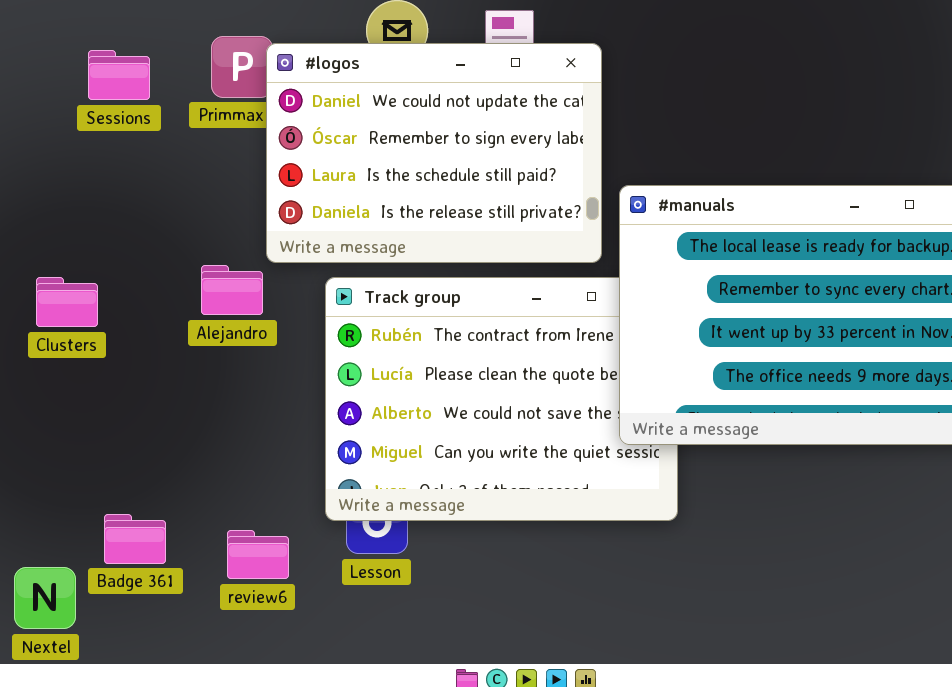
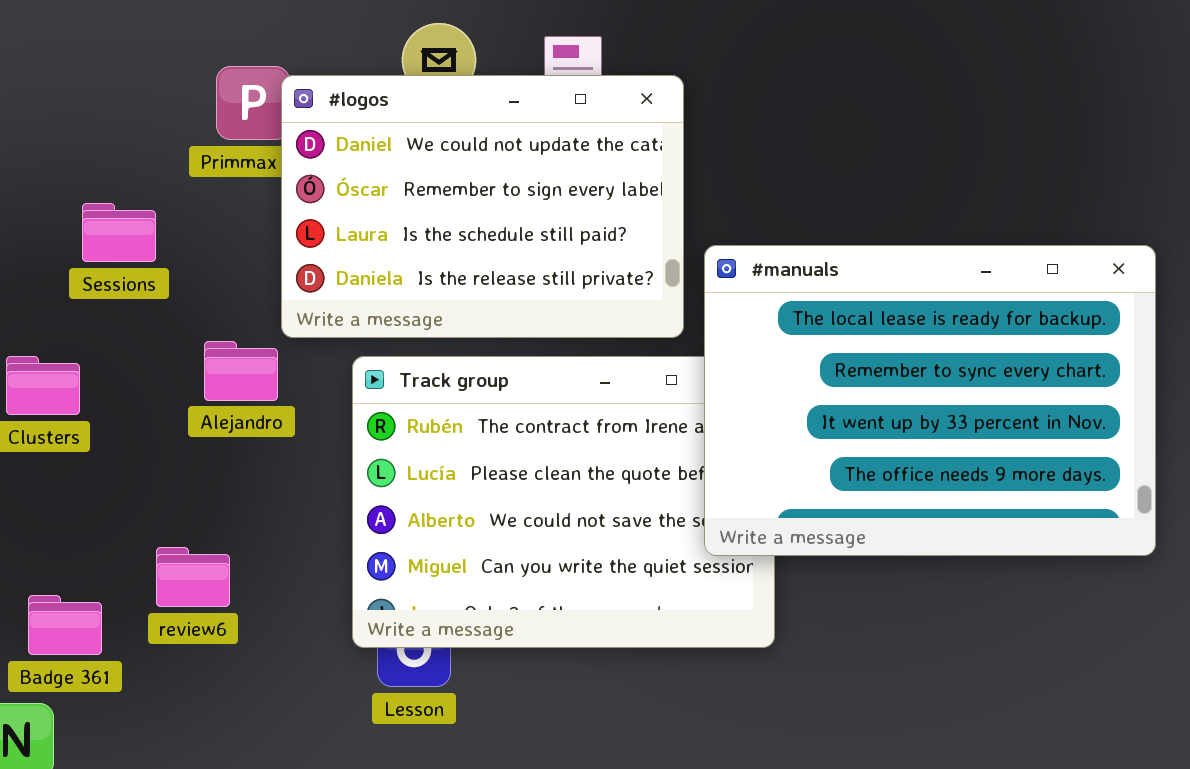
Sessions: [88,50,150,100] -> [82,203,156,262], moved
Badge 361: [104,514,166,564] -> [28,595,102,655], moved
review6: [227,530,289,579] -> [156,547,230,607], moved

